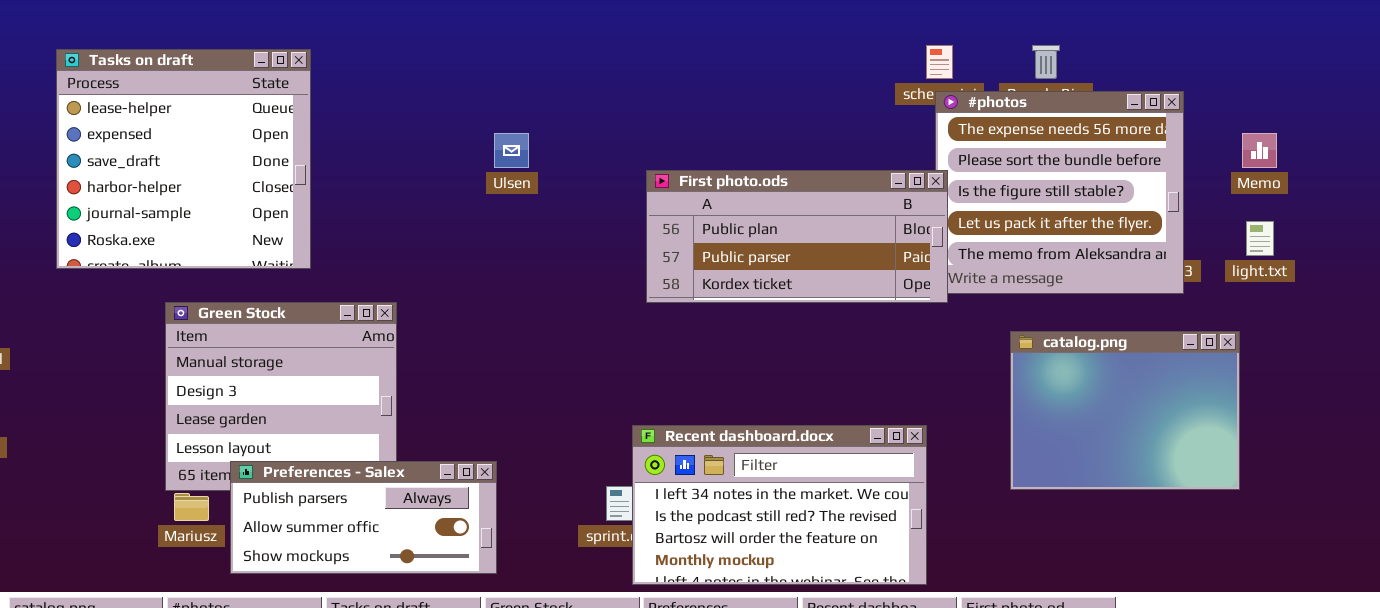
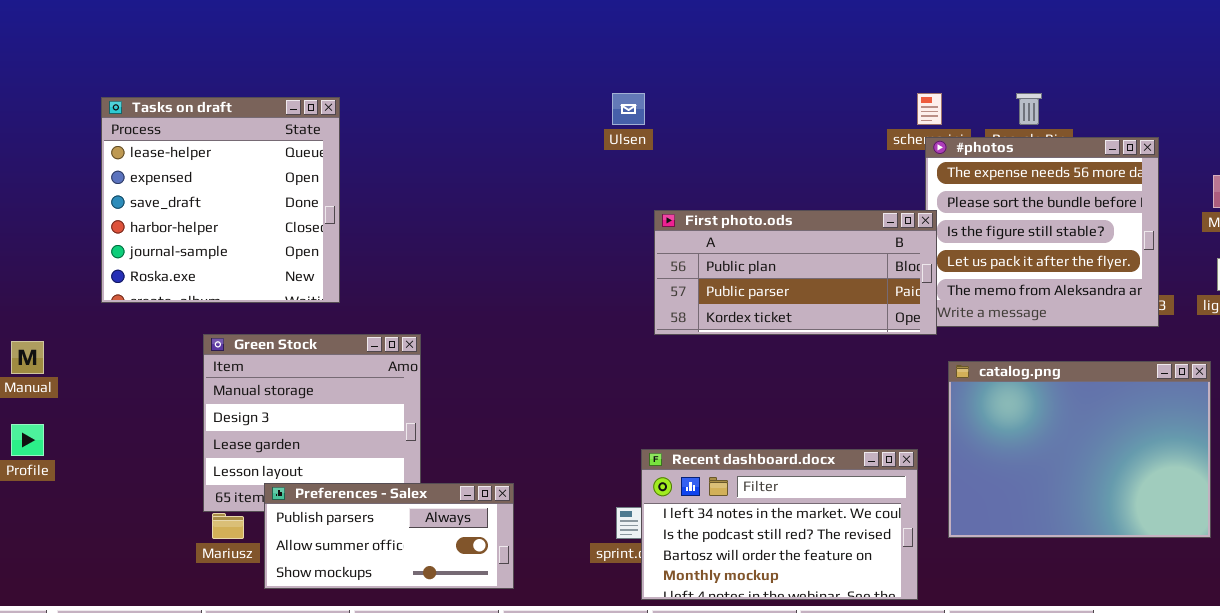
Ulsen: [494,133,529,168] -> [612,93,645,125], moved
catalog.png: [1010,331,1240,490] -> [948,361,1211,538], resized

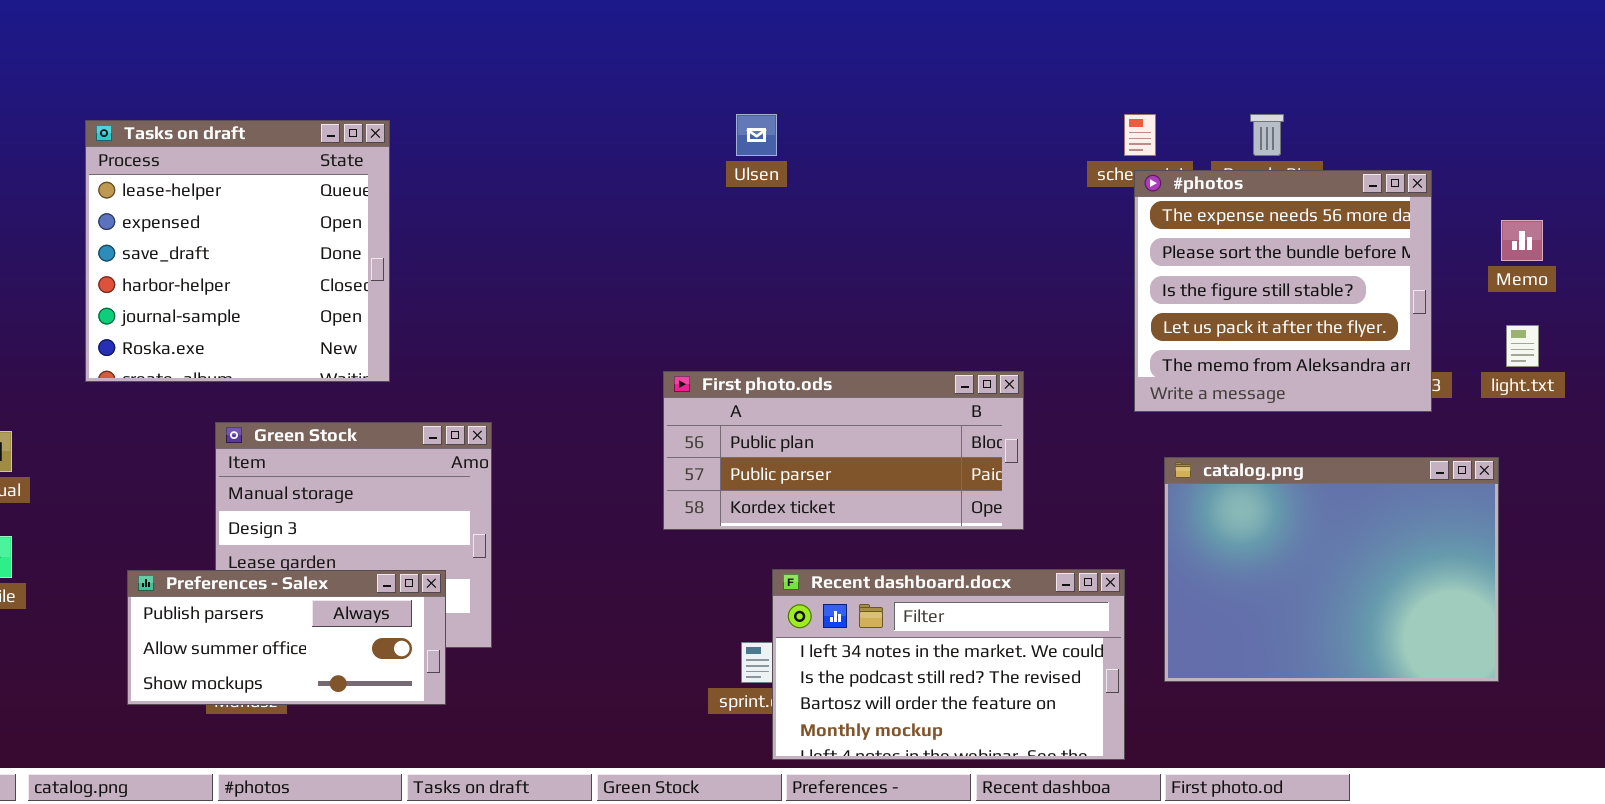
First photo.ods: [654,210,937,335] -> [663,371,1024,530], moved
Preferences - Salex: [264,483,514,589] -> [127,570,446,705], moved

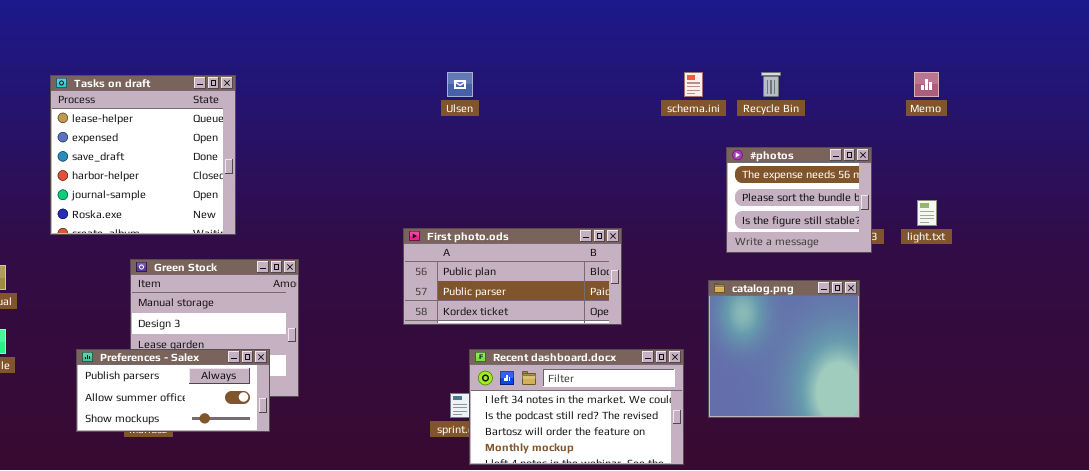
#photos: [1134,170,1432,412] -> [726,147,872,253], resized
Memo: [1501,220,1543,261] -> [914,72,939,97], moved
catalog.png: [1164,457,1499,682] -> [708,280,860,418], resized

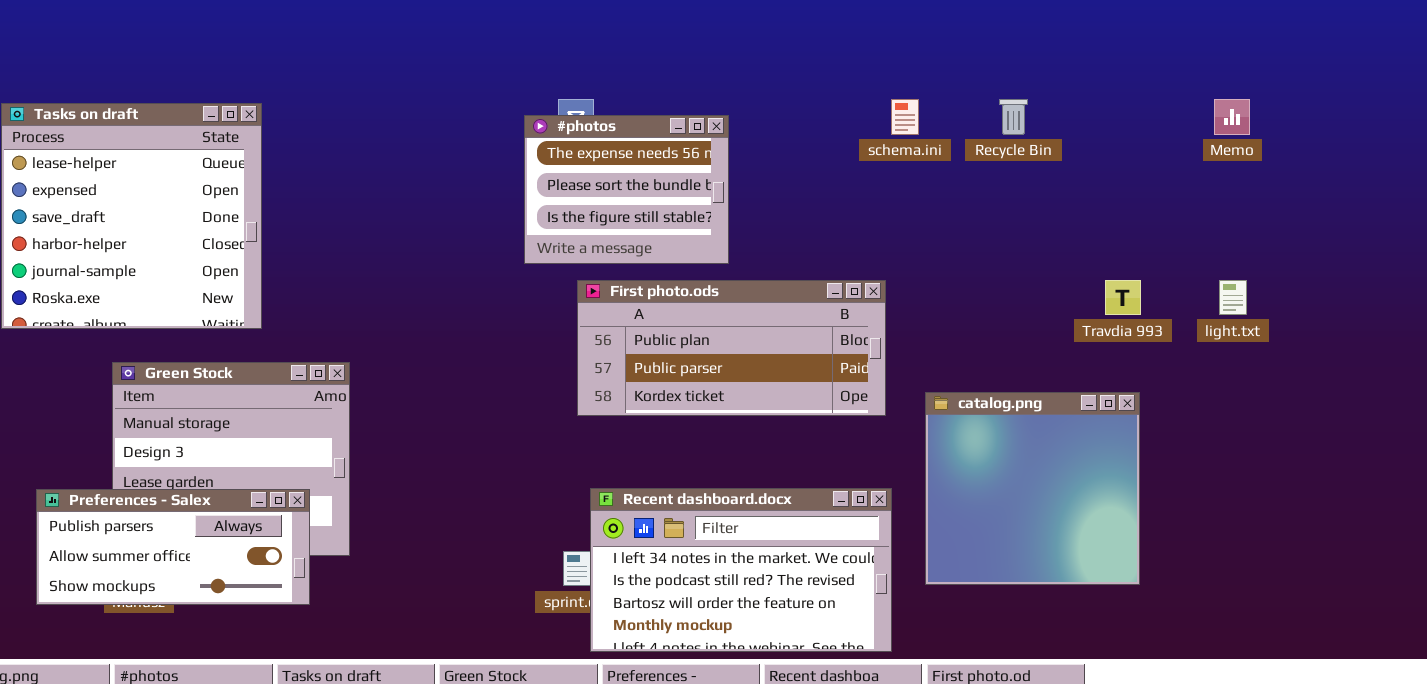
#photos: [726,147,872,253] -> [524,115,729,264], moved
First photo.ods: [403,228,622,325] -> [577,280,886,416], moved

